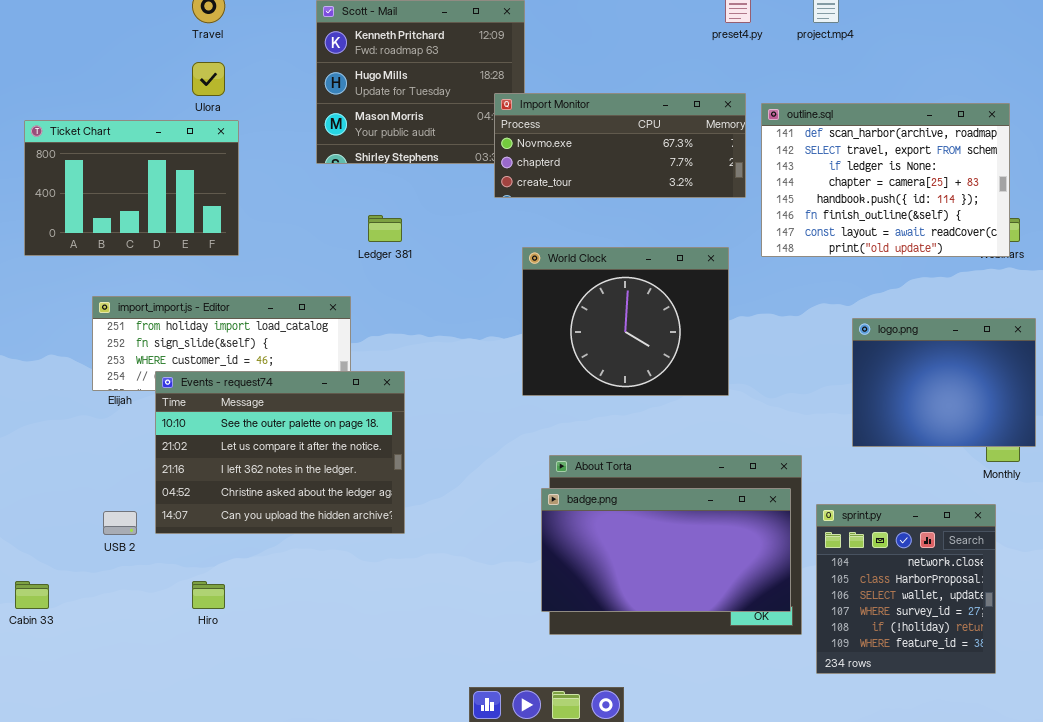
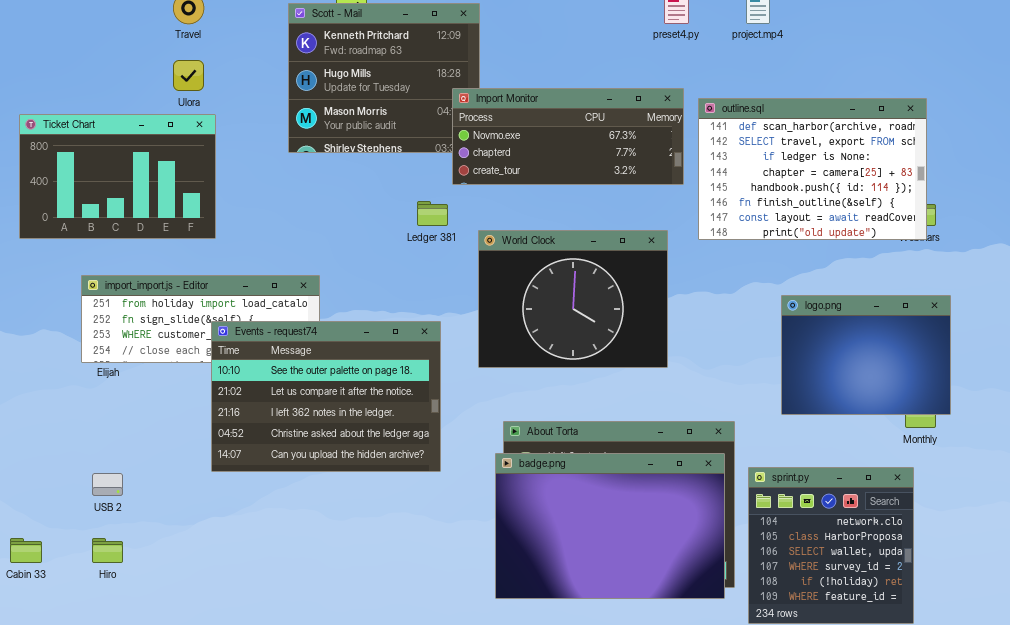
Ledger 381: [368,215,402,242] -> [417,201,448,226], moved
Events - request74: [155,371,405,534] -> [211,321,441,472], moved
badge.png: [541,488,791,612] -> [495,453,725,599], resized
Hiro: [192,581,225,609] -> [92,538,123,563], moved

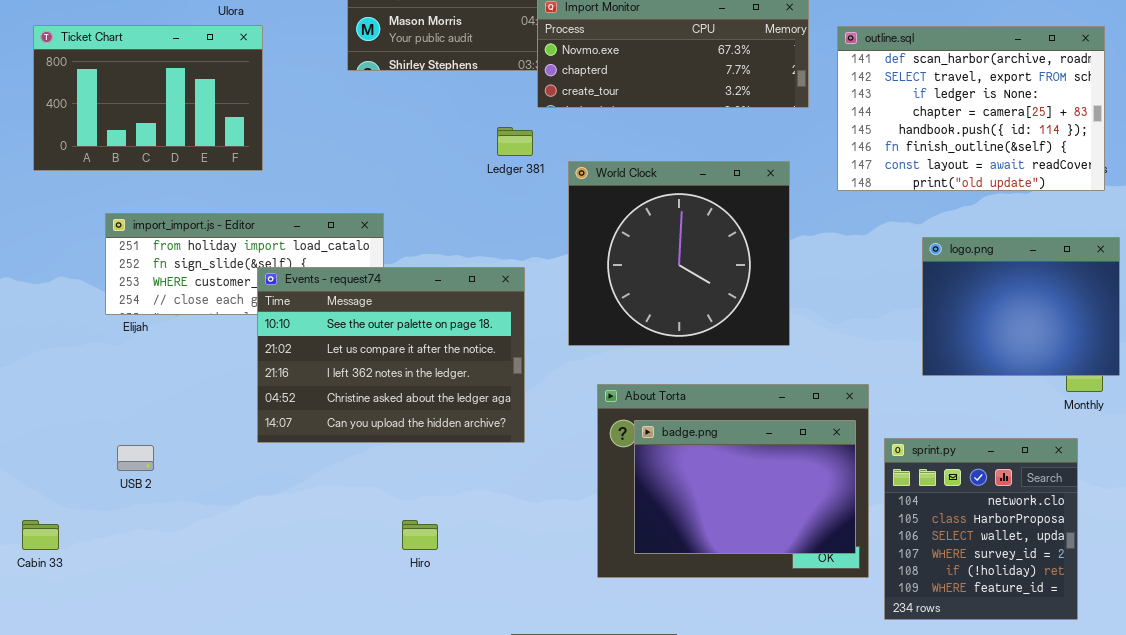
outline.sql: [698,98,927,240] -> [837,26,1105,191], moved
World Clock: [478,230,668,368] -> [568,161,790,346], resized
badge.png: [495,453,725,599] -> [634,420,856,554], resized
Hiro: [92,538,123,563] -> [402,520,438,550], moved

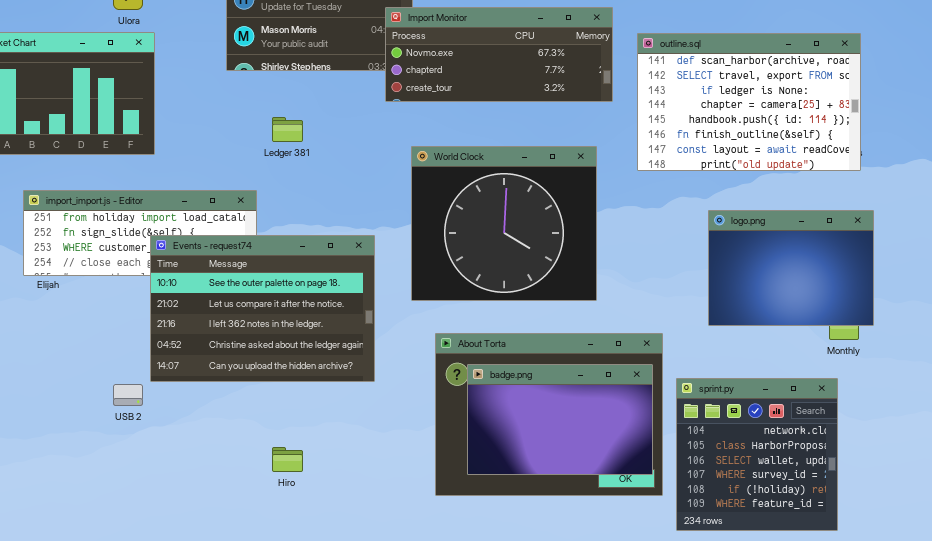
Ledger 381: [497,127,533,156] -> [272,117,303,142], moved
USB 2: [117,445,154,471] -> [113,384,143,406], moved

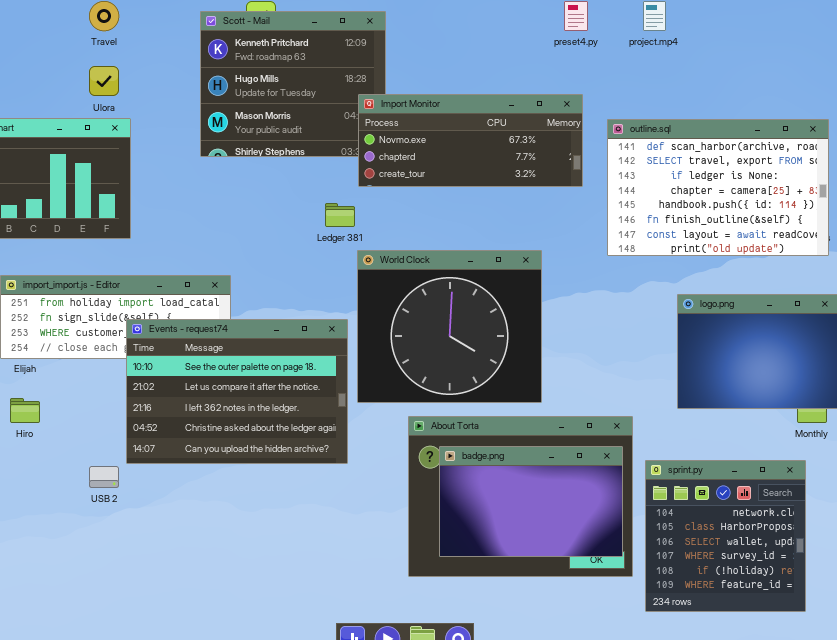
Ledger 381: [272,117,303,142] -> [325,203,355,227], moved
World Clock: [411,146,597,301] -> [357,250,542,403], moved
Hiro: [272,447,303,472] -> [10,398,40,423], moved

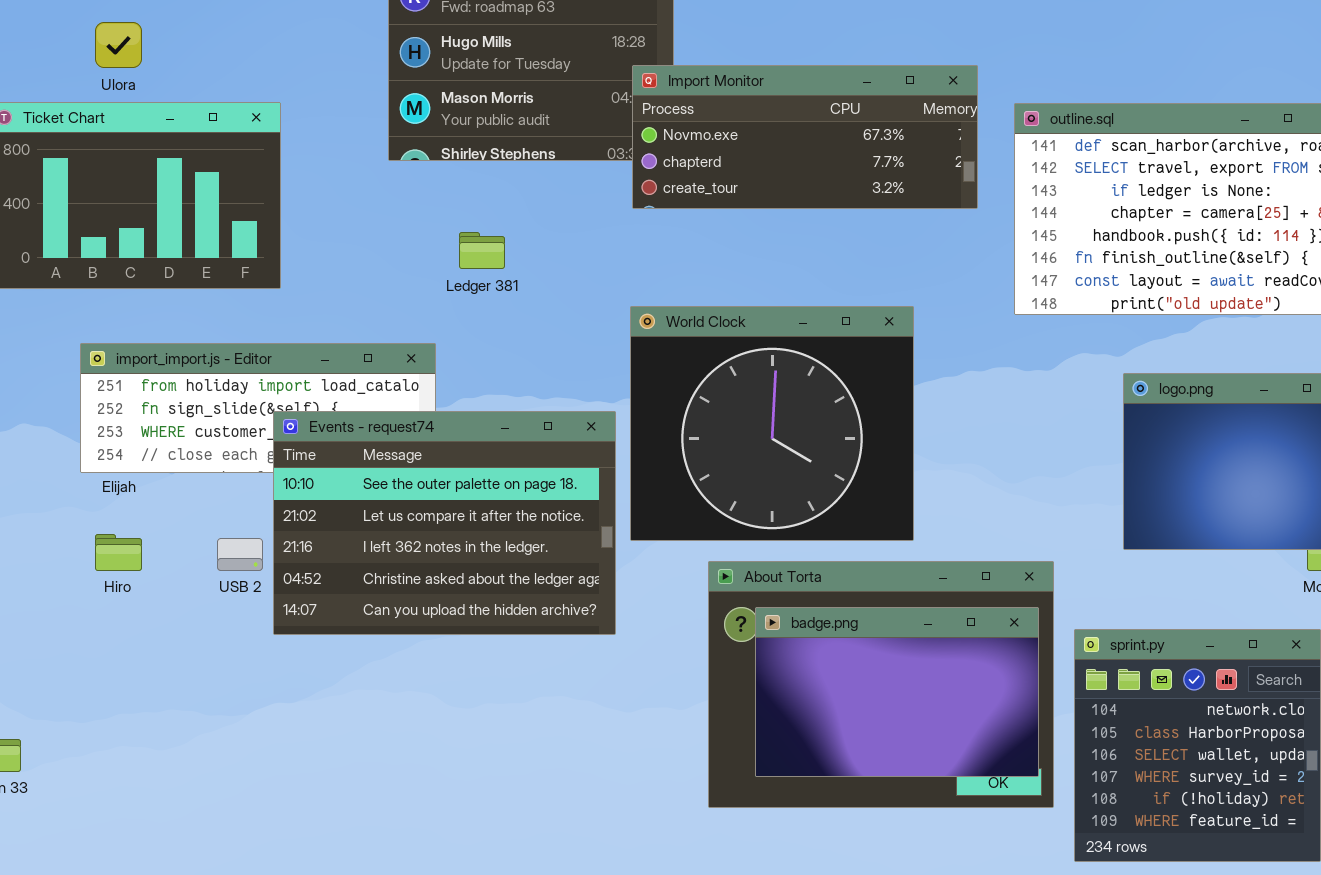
Ulora: [89,66,119,96] -> [95,22,142,68], moved
Ledger 381: [325,203,355,227] -> [459,232,505,269], moved
USB 2: [89,466,119,488] -> [217,538,263,571], moved

